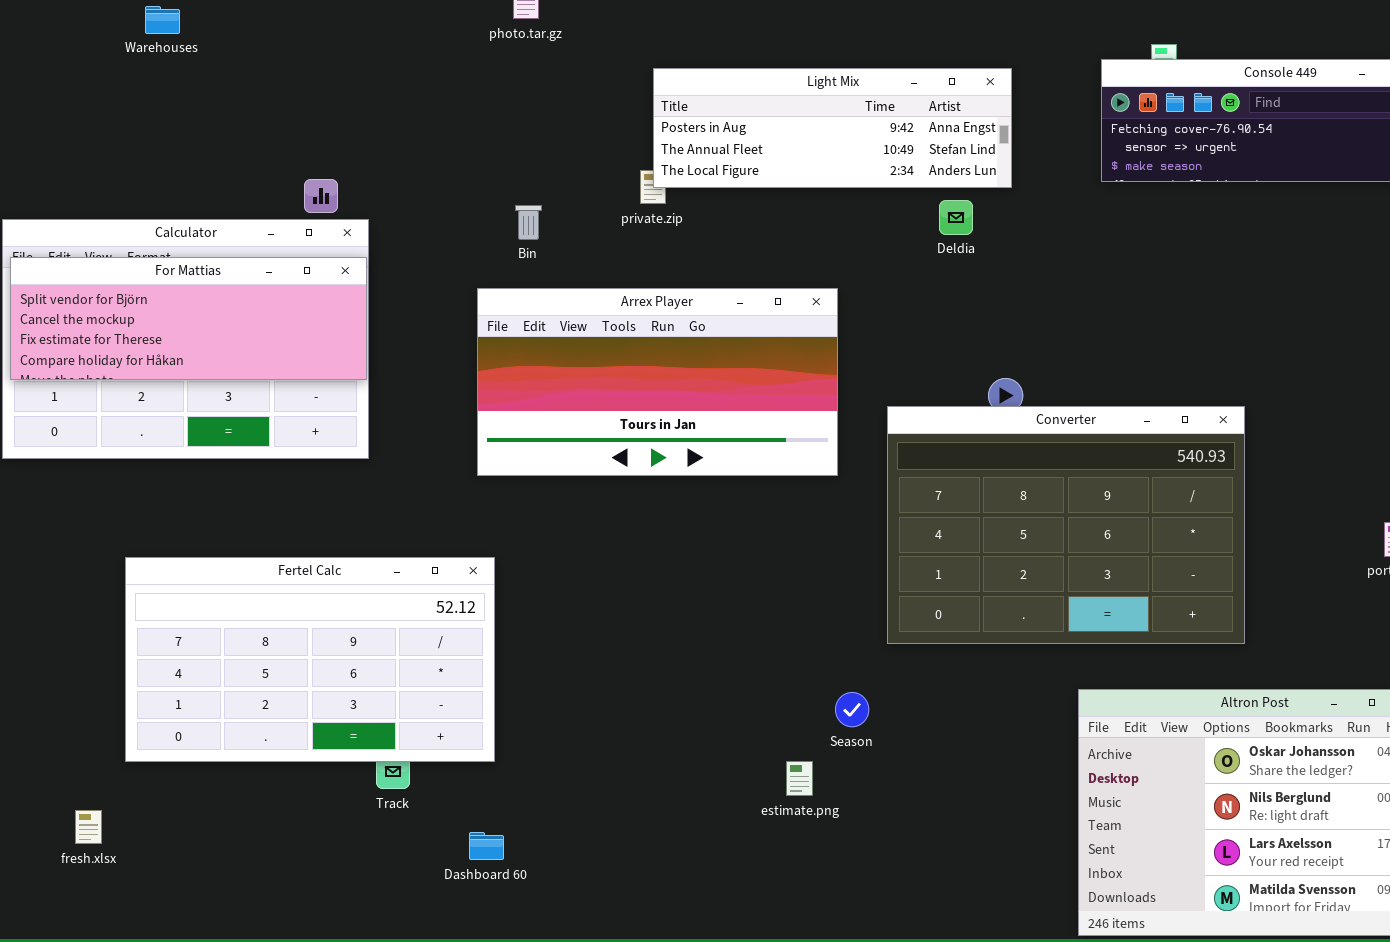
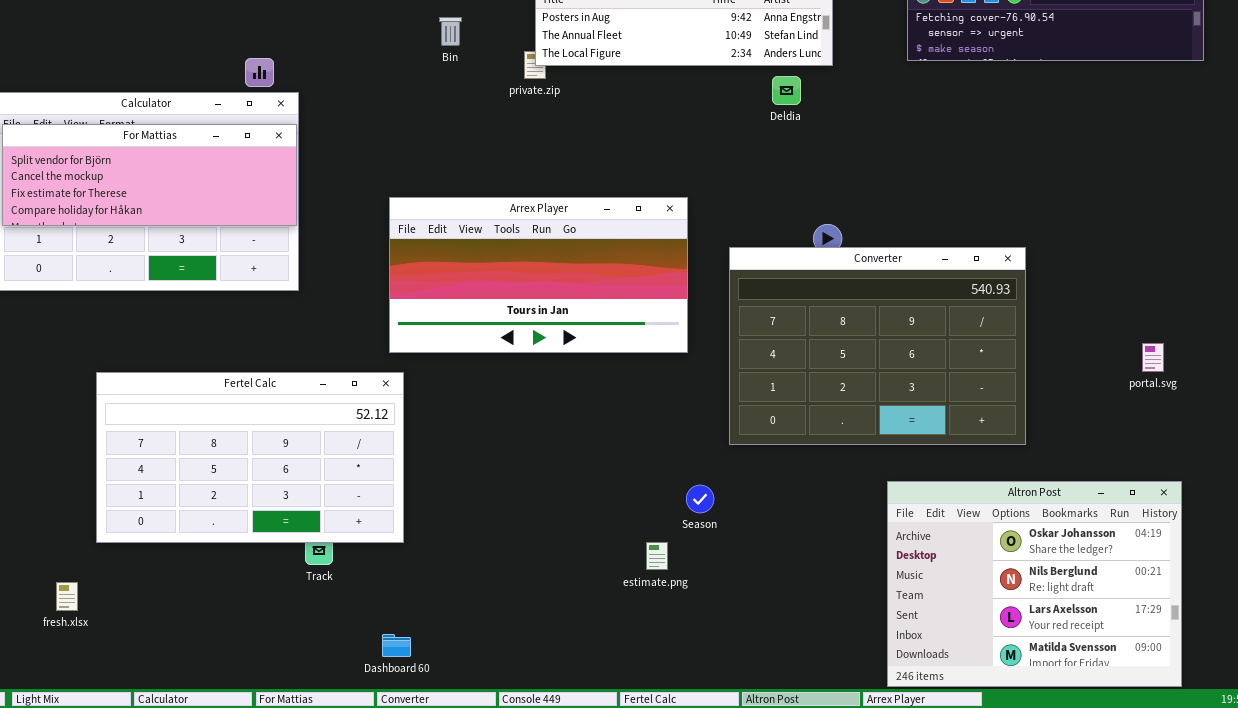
Bin: [515,205,542,240] -> [439,17,462,46], moved
Arrex Player: [477,288,838,476] -> [389,197,688,353], moved
Dashboard 60: [469,832,504,860] -> [382,634,411,657], moved

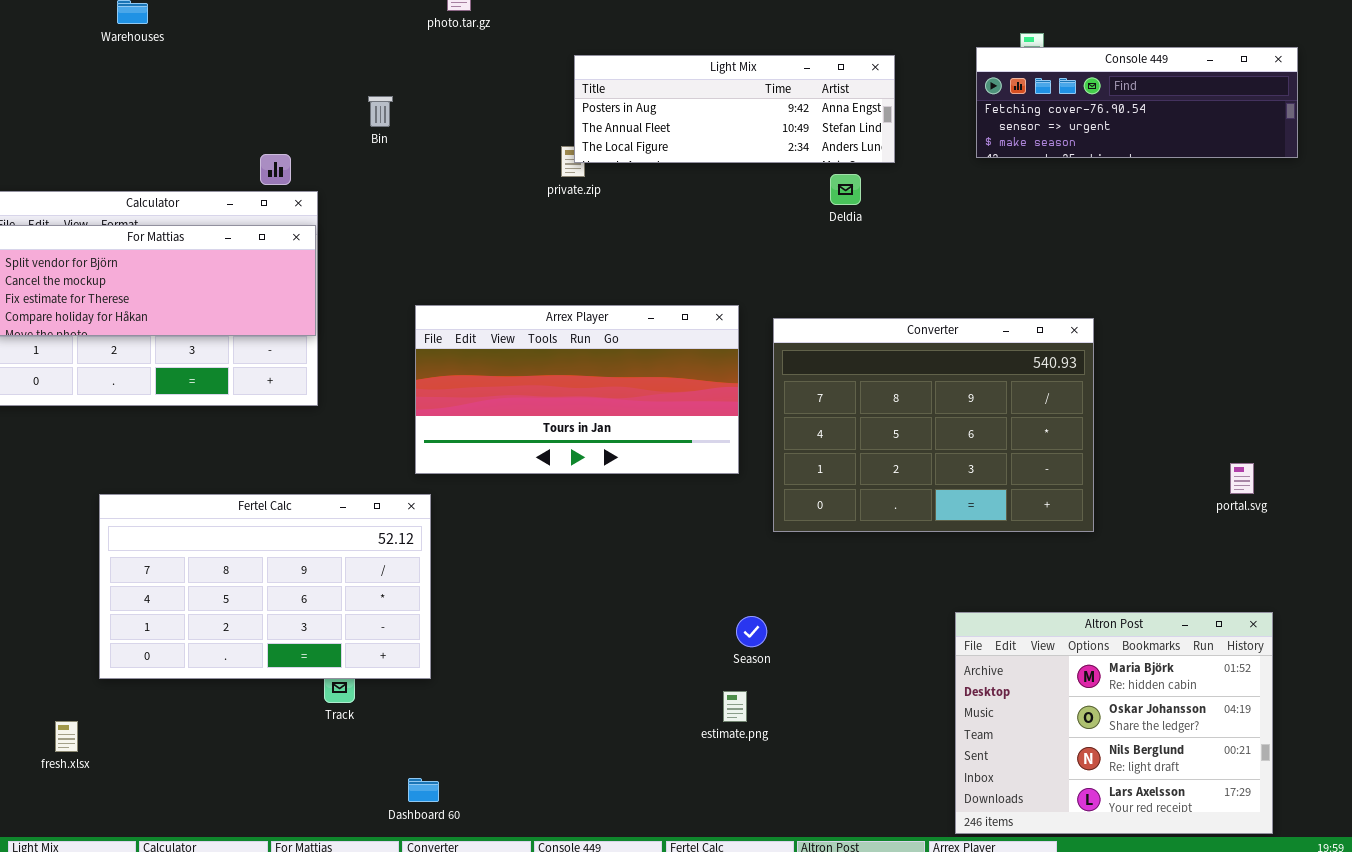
Bin: [439,17,462,46] -> [368,96,393,127], moved
Converter: [729,247,1026,445] -> [773,318,1094,532], moved
Altron Post: [887,481,1182,687] -> [955,612,1273,834], scrolled up 1 row
estimate.png: [646,542,668,570] -> [723,691,747,722], moved

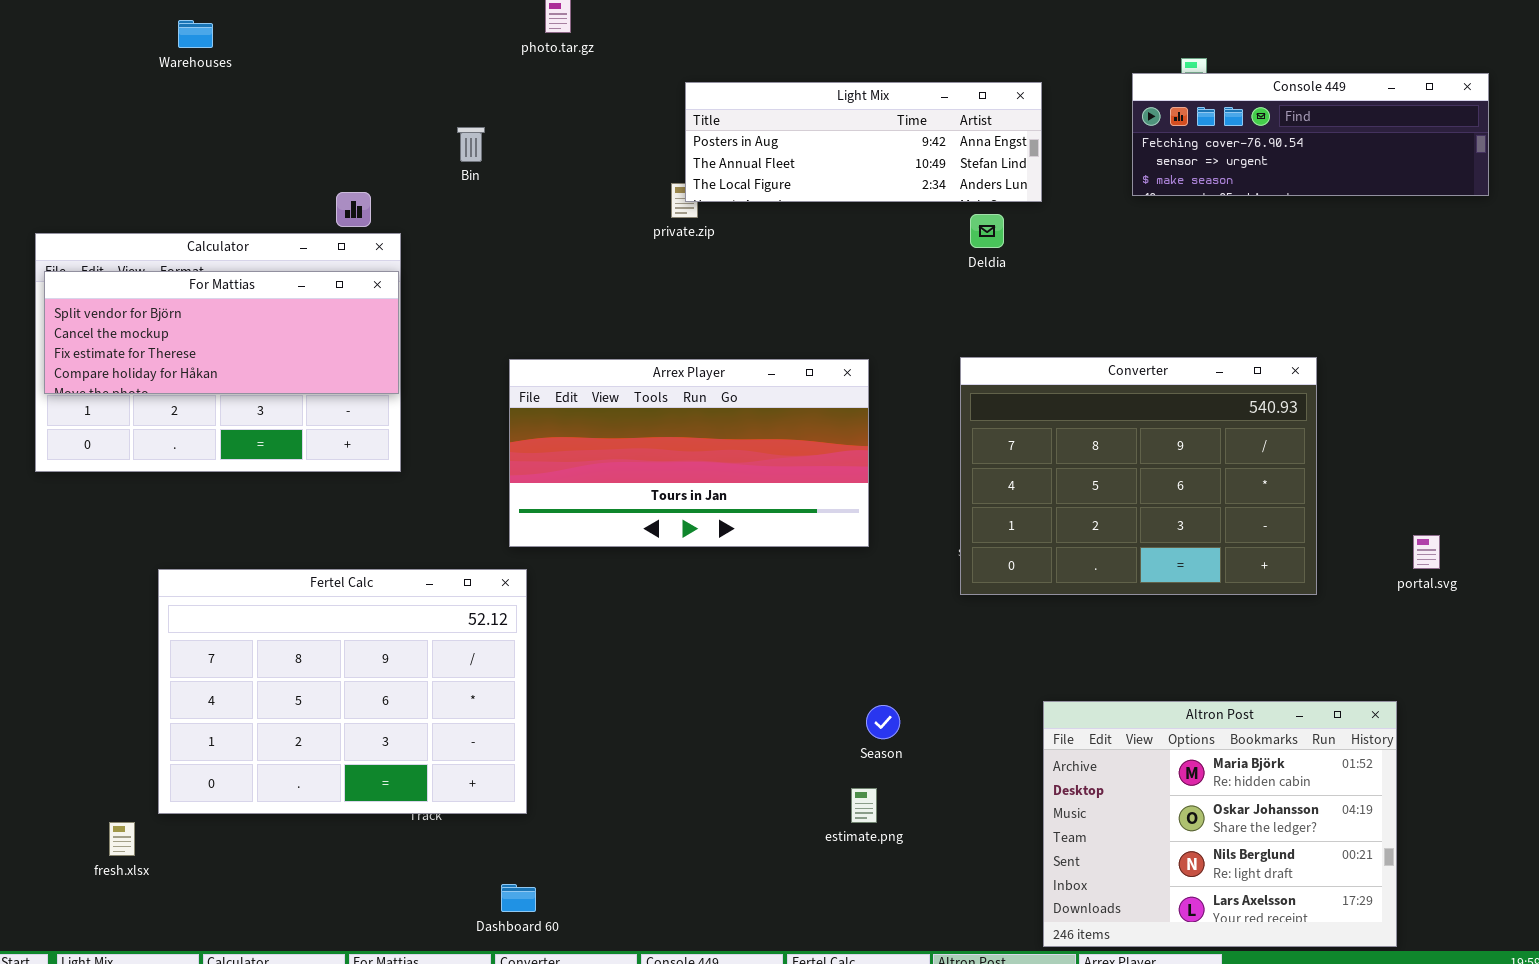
Converter: [773,318,1094,532] -> [960,357,1317,595], moved
Fertel Calc: [99,494,431,679] -> [158,569,527,814], resized
Altron Post: [955,612,1273,834] -> [1043,701,1397,947], moved

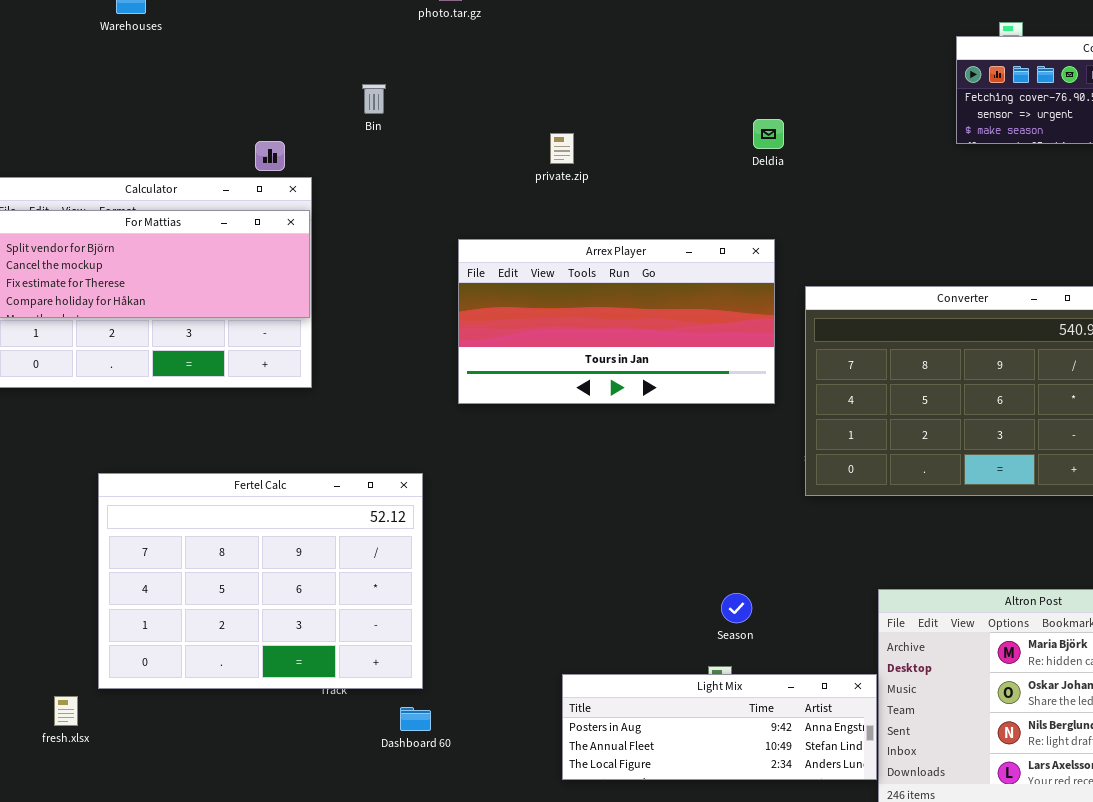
Light Mix: [685,82,1042,202] -> [562,674,877,780], moved
Deldia: [970,214,1004,248] -> [753,119,784,149], moved
Arrex Player: [509,359,869,547] -> [458,239,775,404], moved
Dashboard 60: [501,884,536,912] -> [400,707,431,731], moved

